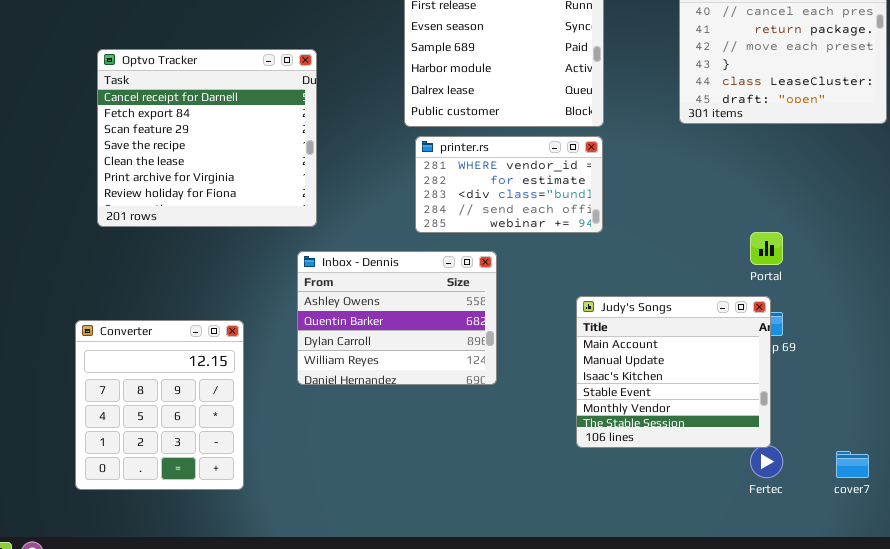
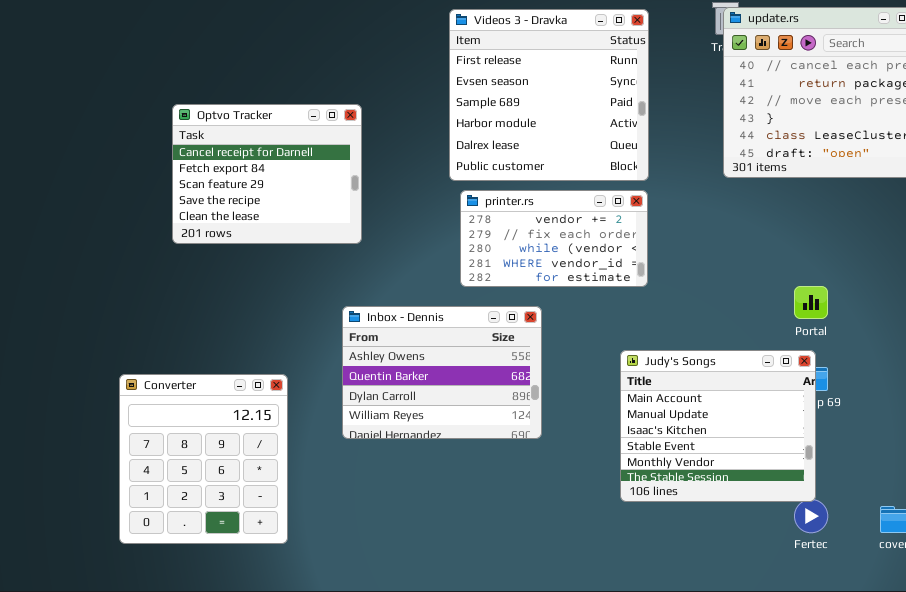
Optvo Tracker: [97,49,317,227] -> [172,104,362,244], resized
printer.rs: [415,136,603,233] -> [460,190,648,287], scrolled up 3 rows

